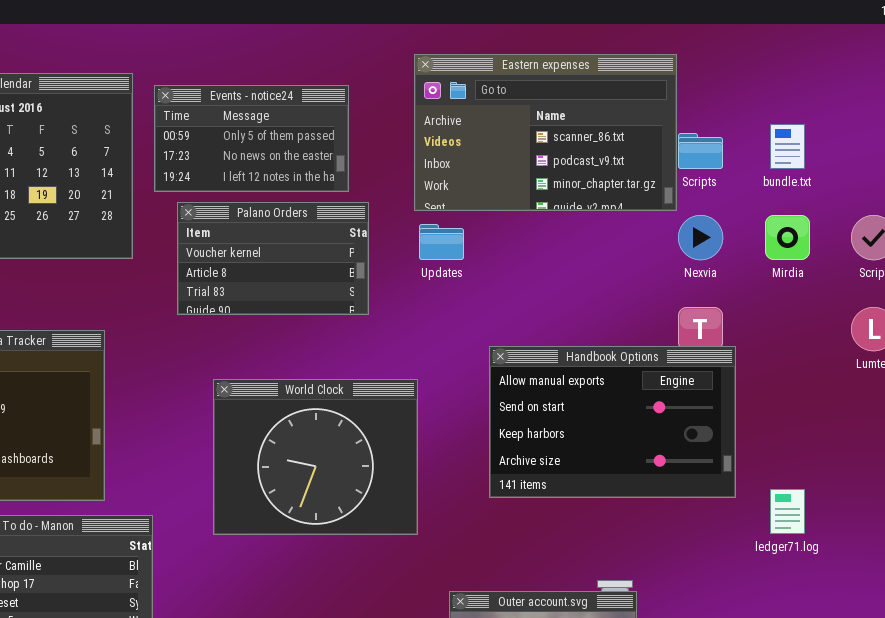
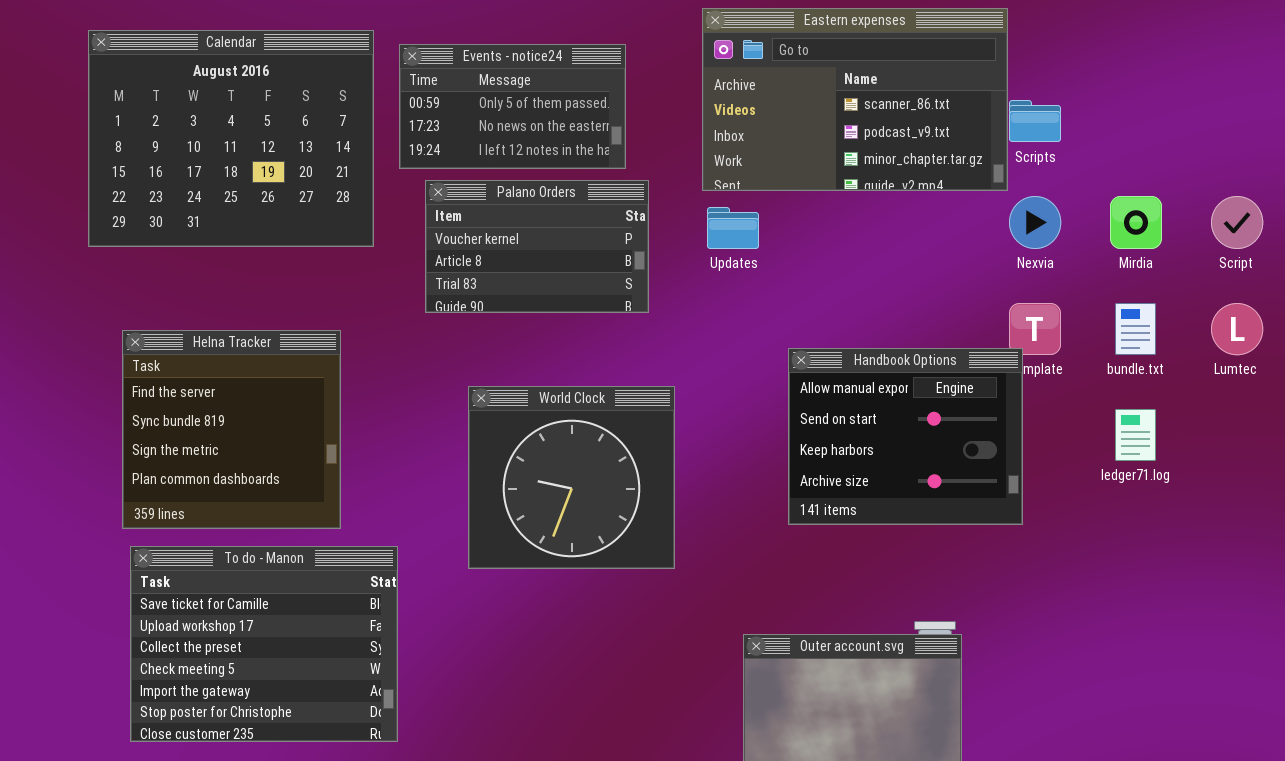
bundle.txt: [770,124,805,169] -> [1115,303,1156,355], moved
Handbook Options: [489,346,736,498] -> [788,348,1023,525], resized
World Clock: [213,379,418,535] -> [468,386,675,569], resized
ledger71.log: [770,489,805,534] -> [1115,409,1156,461], moved

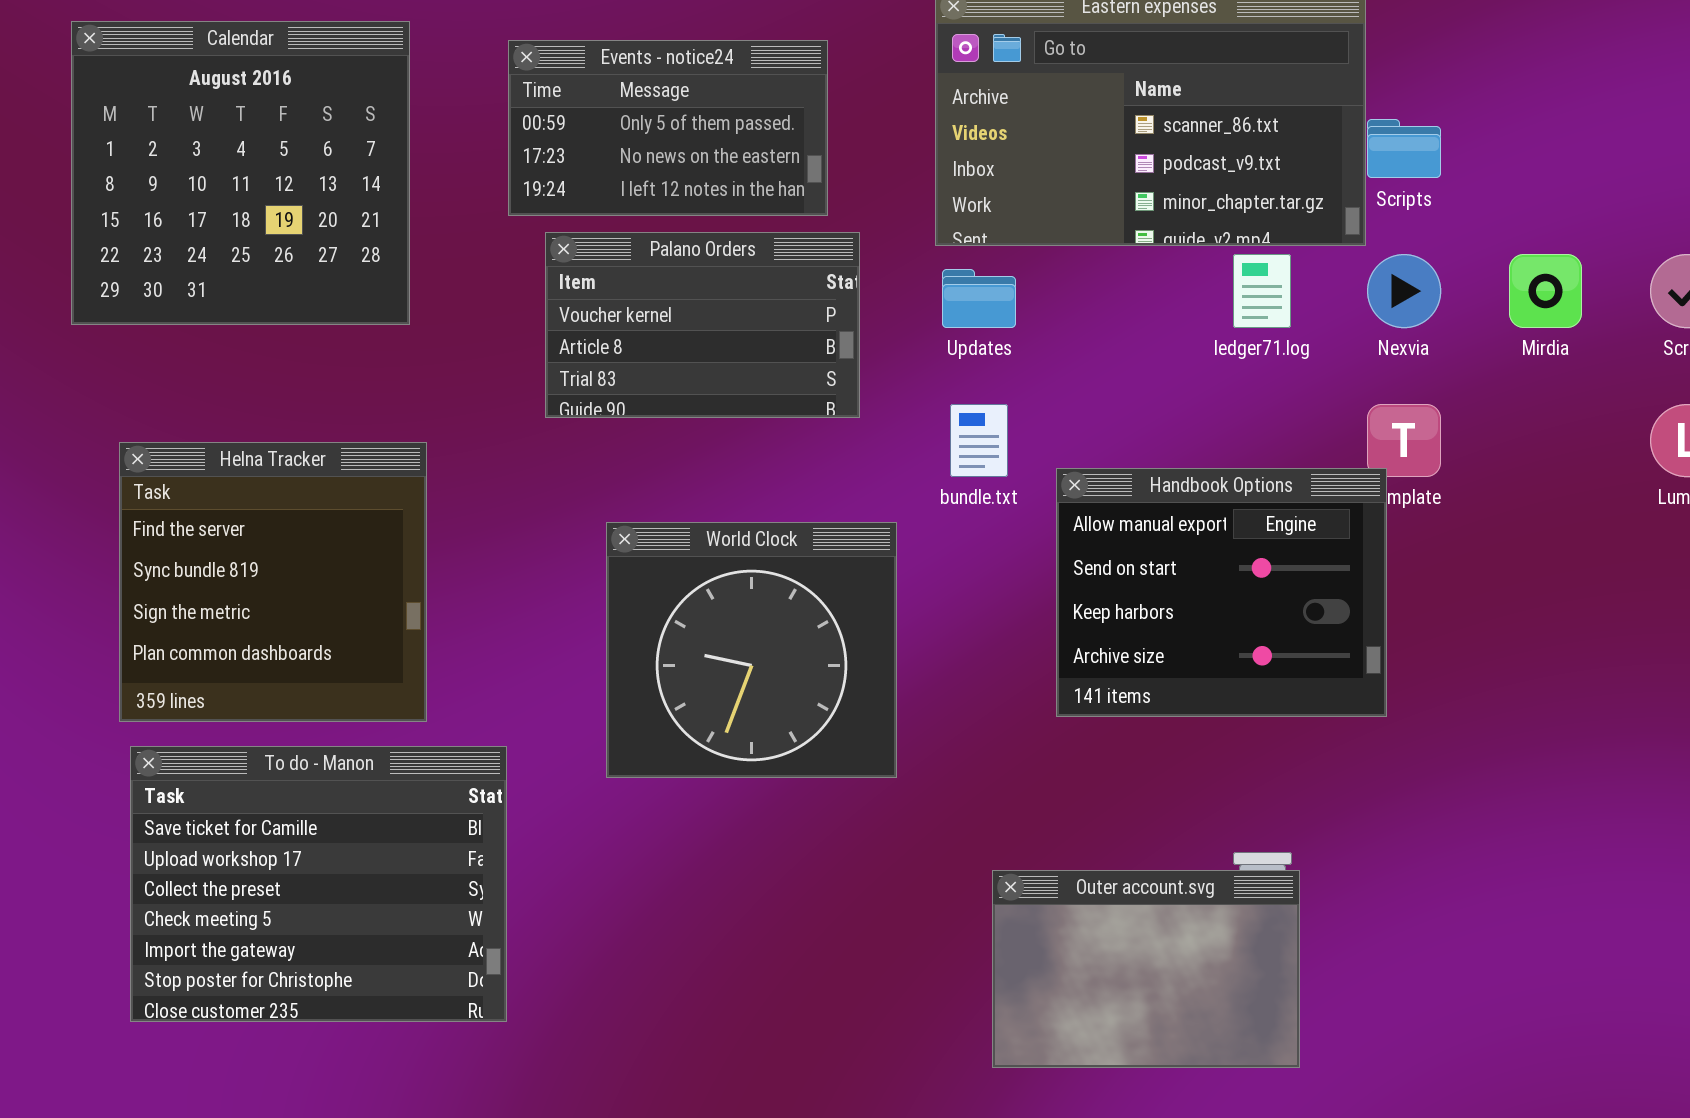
Calendar: [88,30,374,247] -> [71,21,410,325], resized
bundle.txt: [1115,303,1156,355] -> [950,404,1008,477], moved
ledger71.log: [1115,409,1156,461] -> [1233,254,1291,328], moved

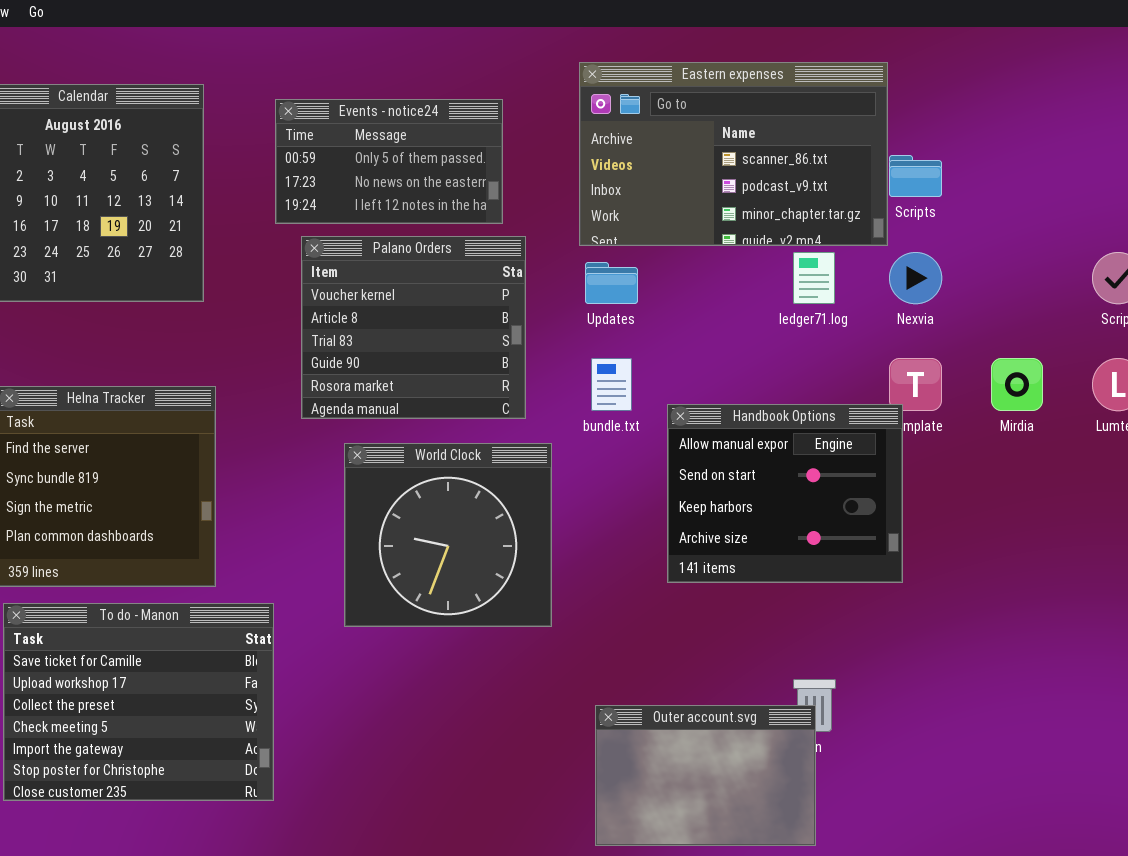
Palano Orders: [545,232,860,418] -> [301,236,526,419], resized
Mirdia: [1509,254,1582,328] -> [991,358,1043,411], moved
Outer account.svg: [992,870,1300,1068] -> [595,705,816,846], moved

